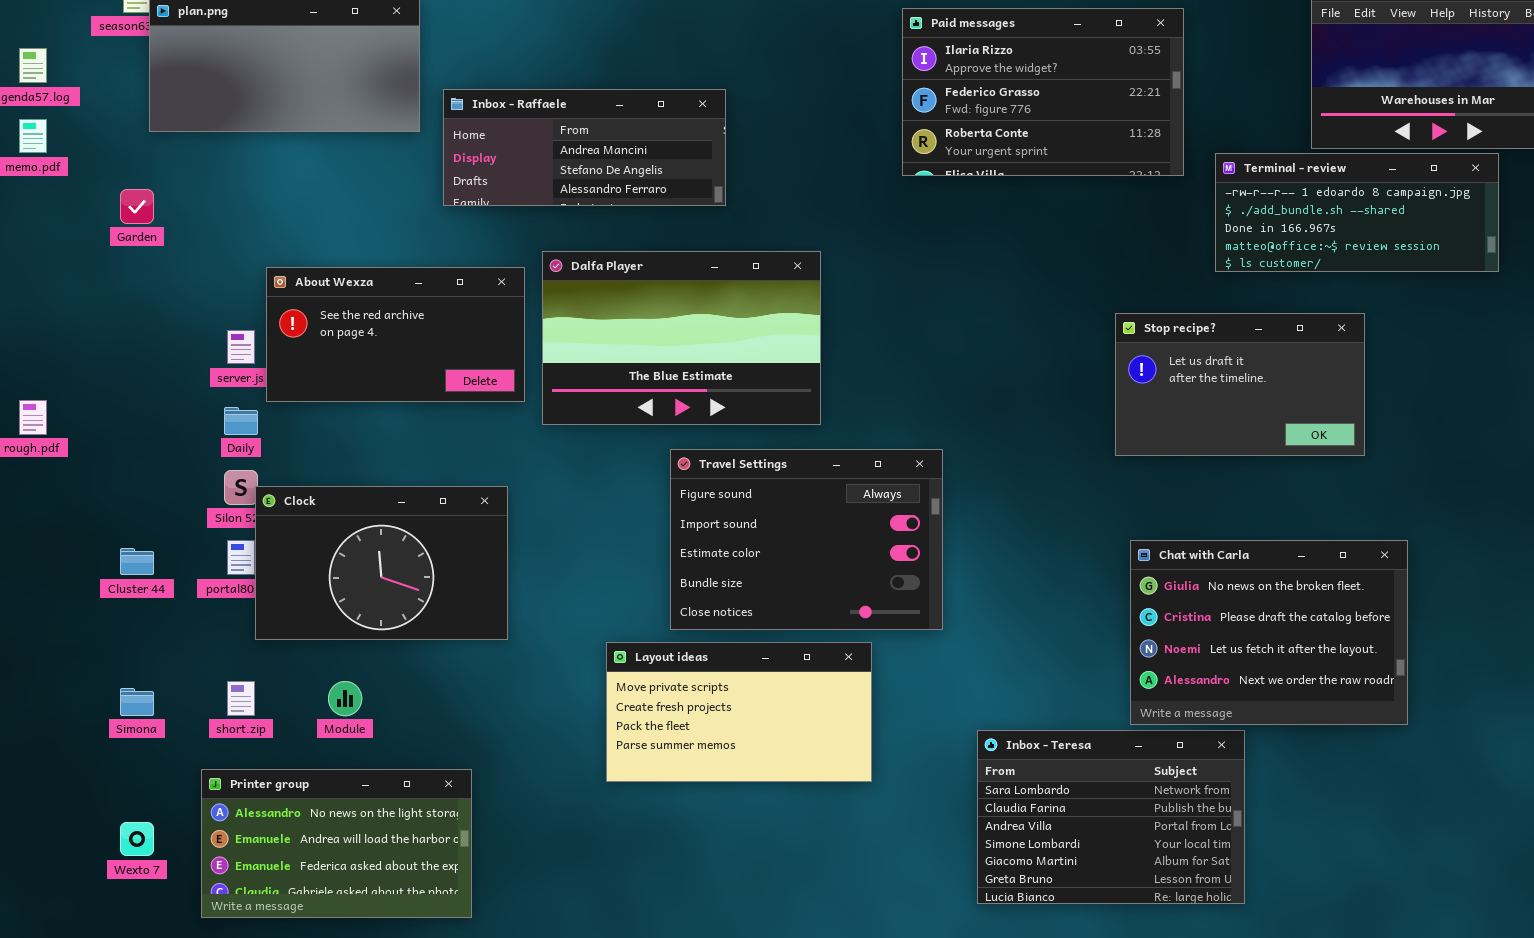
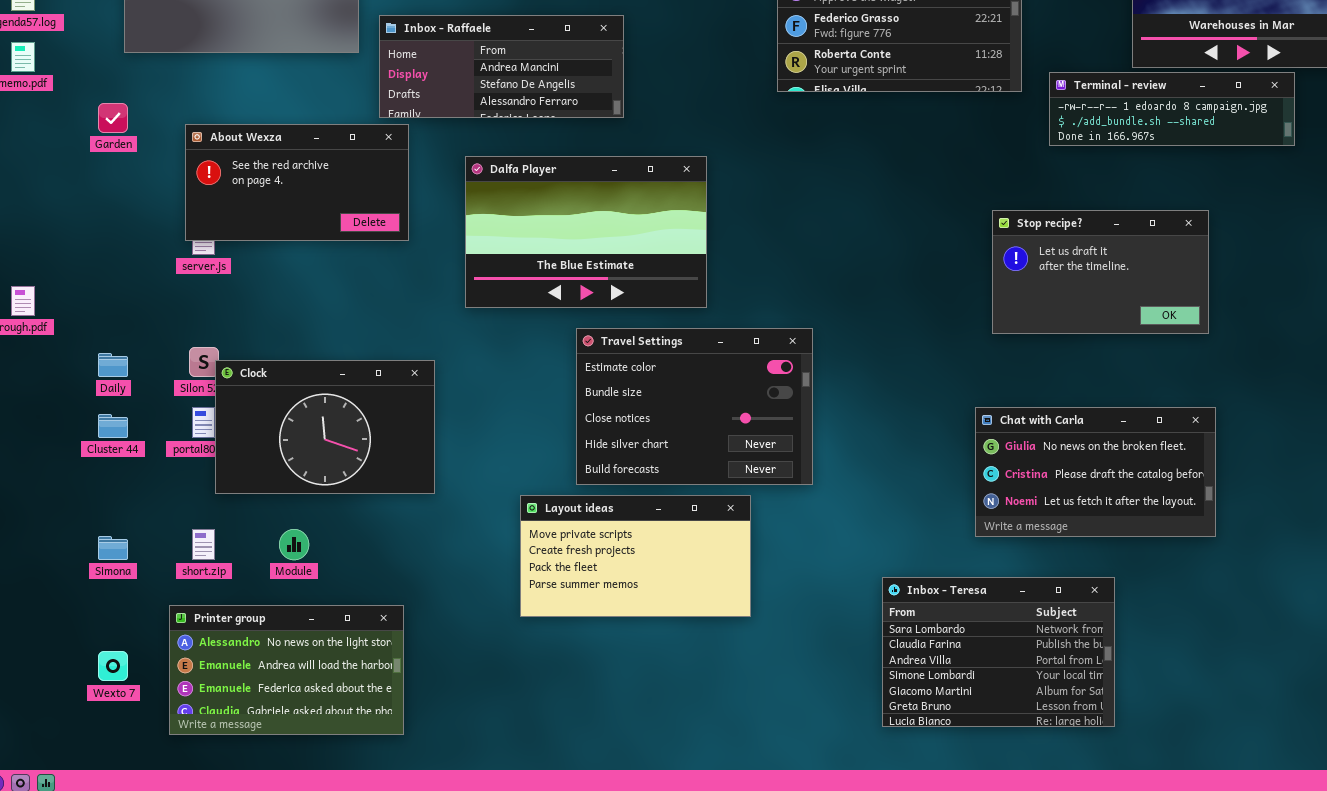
Terminal - review: [1215,153,1499,272] -> [1049,72,1295,146], resized
About Wexza: [266,267,525,402] -> [185,124,409,241], moved
Stop recipe?: [1115,313,1365,456] -> [992,210,1209,334], moved
Daily: [224,407,258,435] -> [98,353,128,377], moved
Travel Settings: [670,449,943,630] -> [576,328,813,485], scrolled down 2 rows
Chat with Carla: [1130,540,1408,725] -> [975,407,1216,537], resized
Inbox - Teresa: [977,730,1245,904] -> [882,577,1115,727], moved

